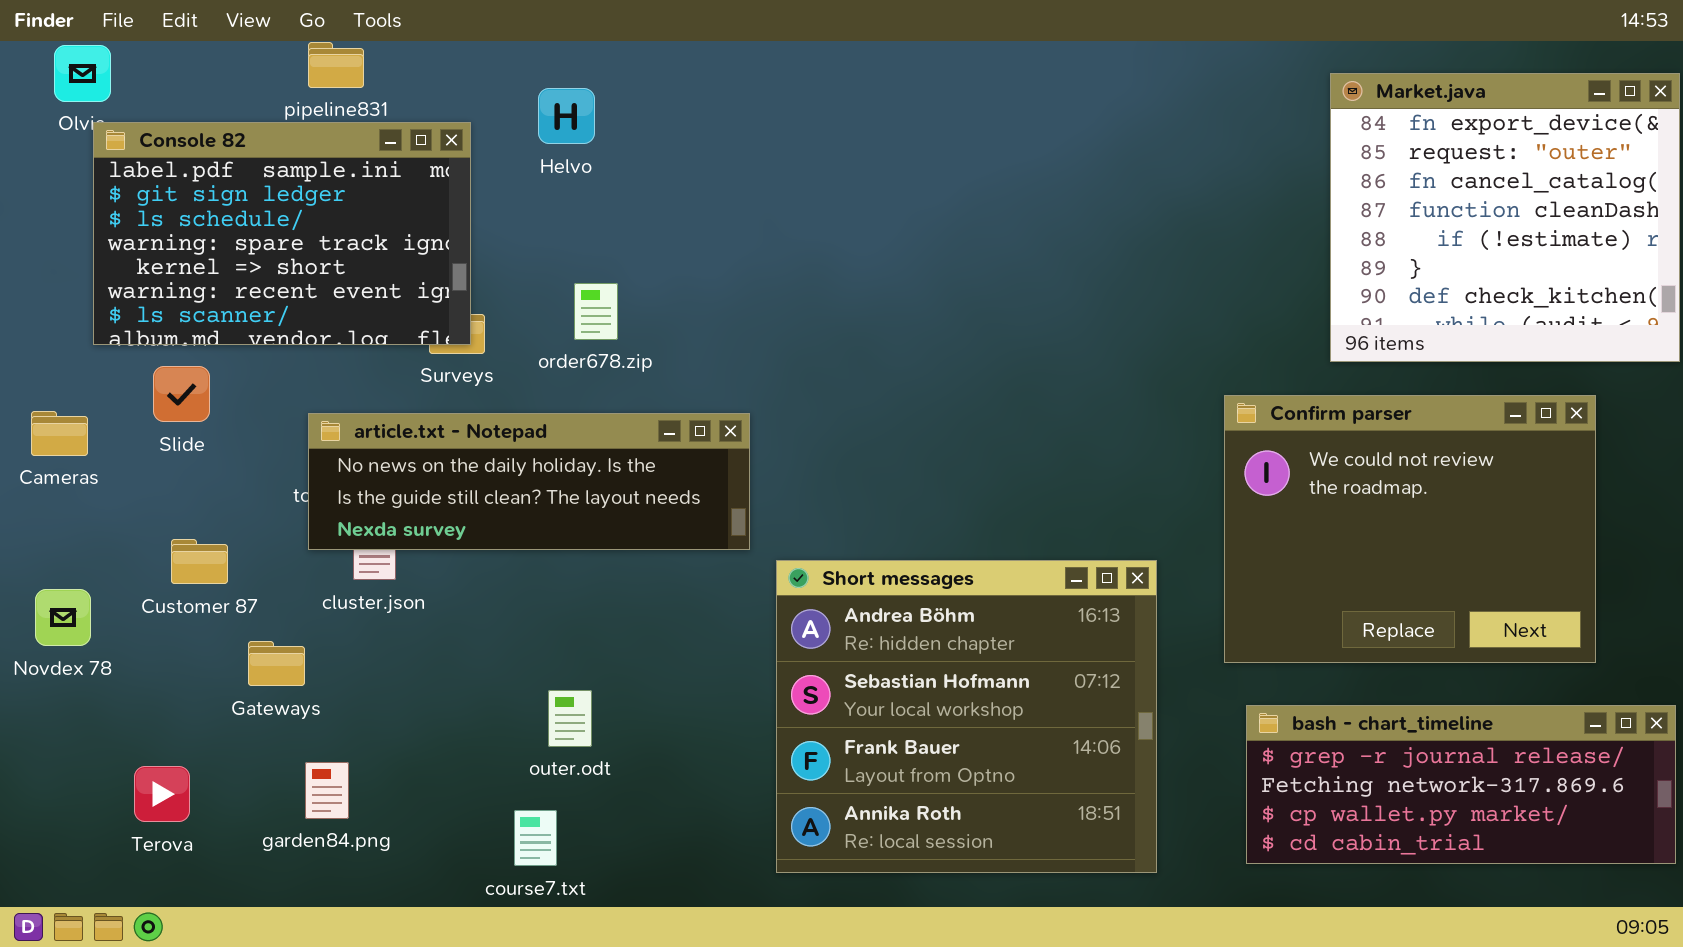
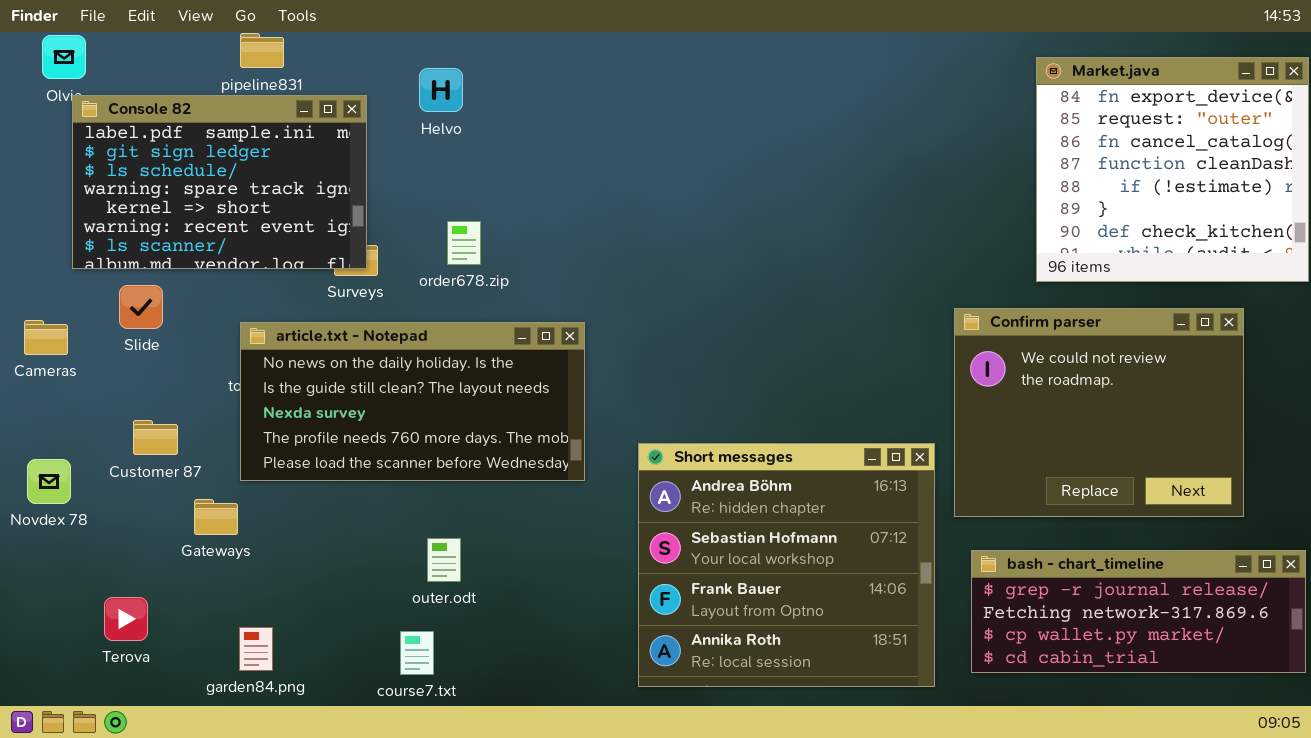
article.txt - Notepad: [308,413,750,550] -> [240,322,585,481], resized
Short messages: [776,560,1157,873] -> [638,443,935,687], moved
garden84.png: [305,762,349,819] -> [239,627,273,671], moved

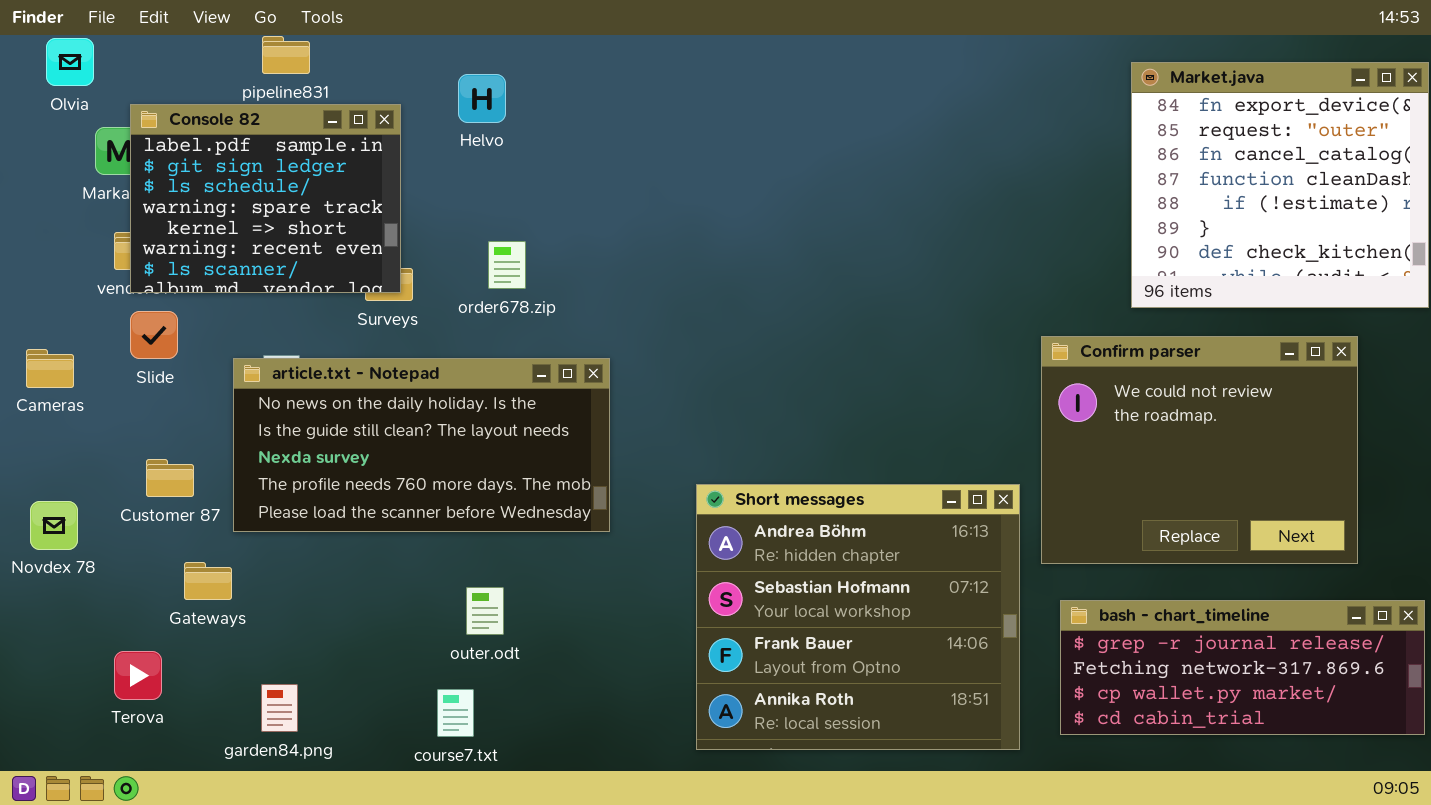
Console 82: [72,95,367,269] -> [130,104,401,293], resized
article.txt - Notepad: [240,322,585,481] -> [233,358,610,532], moved
Gateways: [194,499,238,535] -> [184,562,232,600], moved

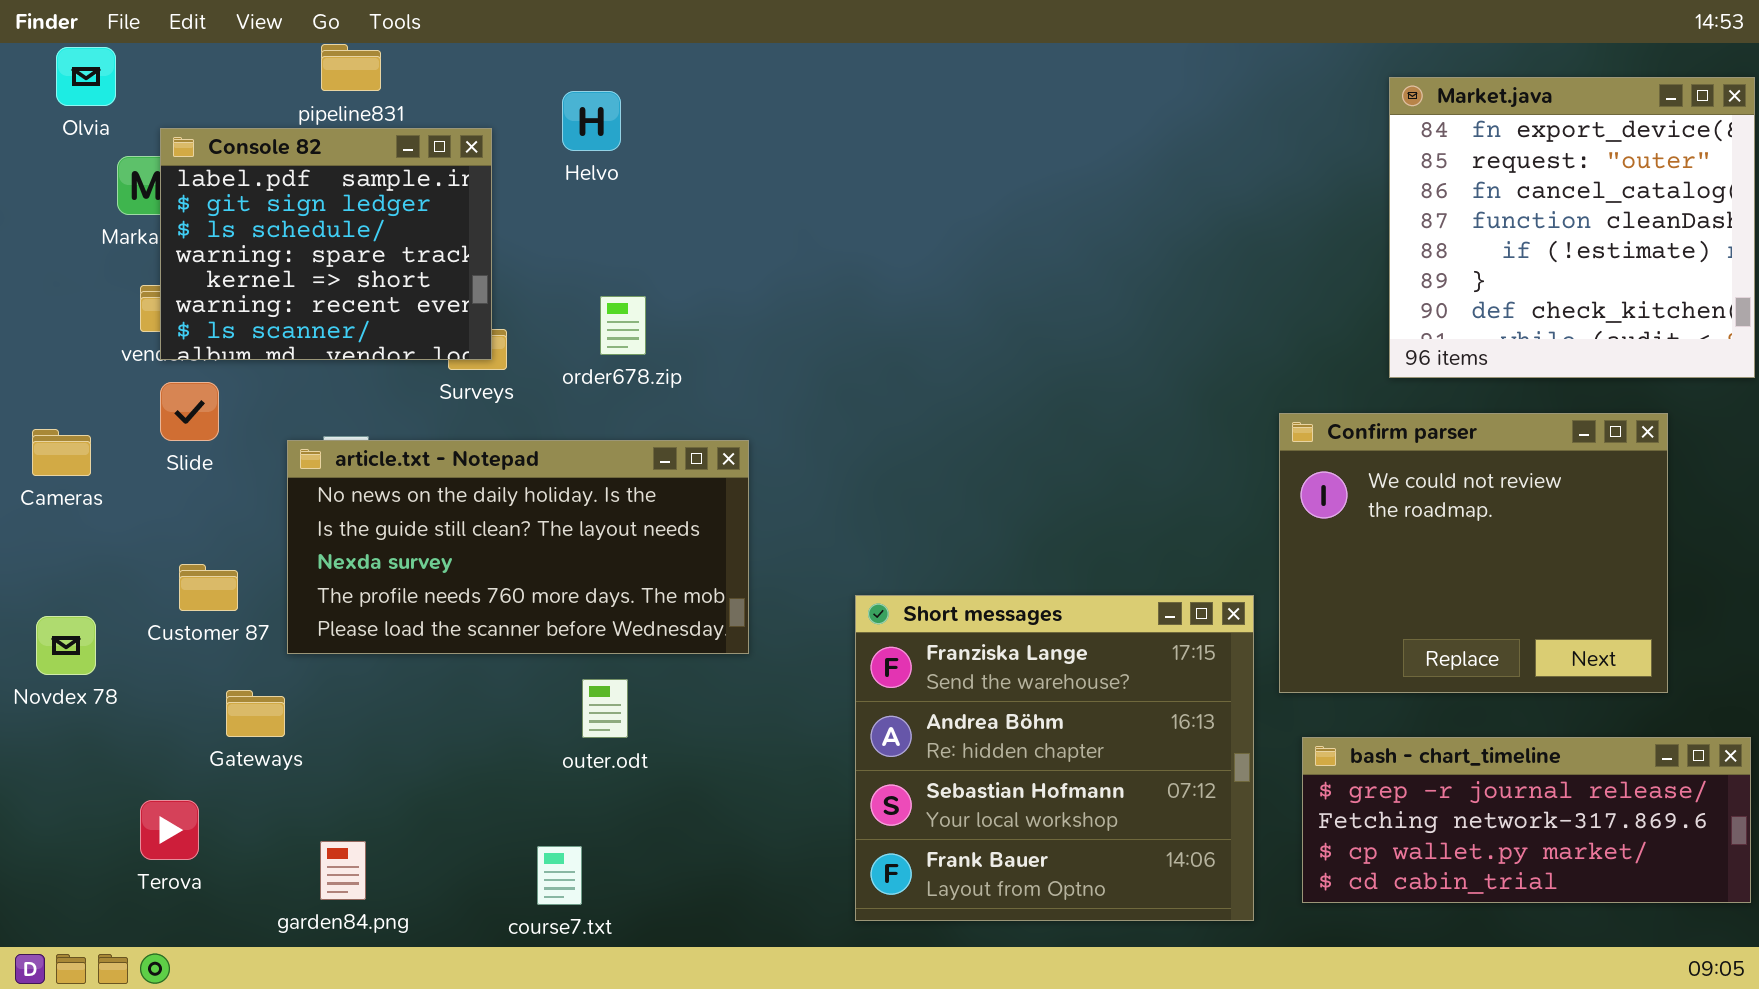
Short messages: [696,484,1020,750] -> [855,595,1254,921], scrolled up 1 row
outer.odt: [466,587,504,635] -> [582,679,628,738], moved

